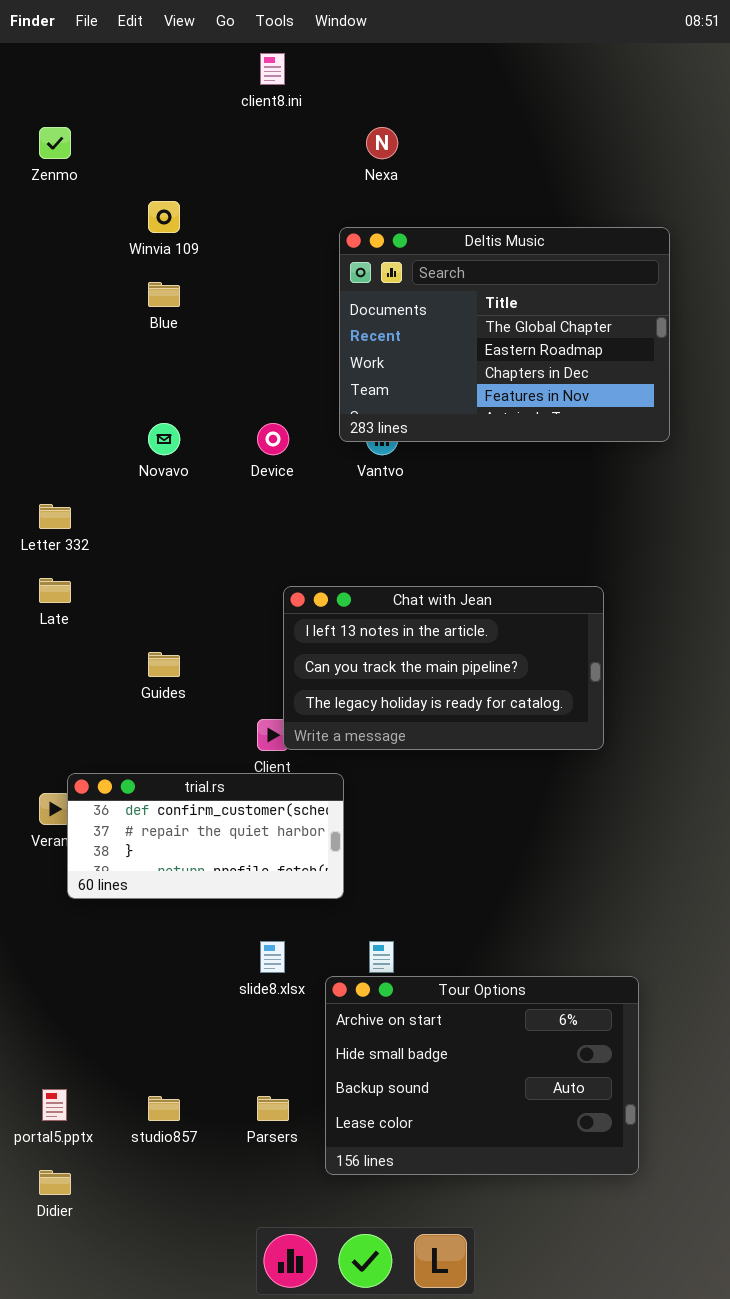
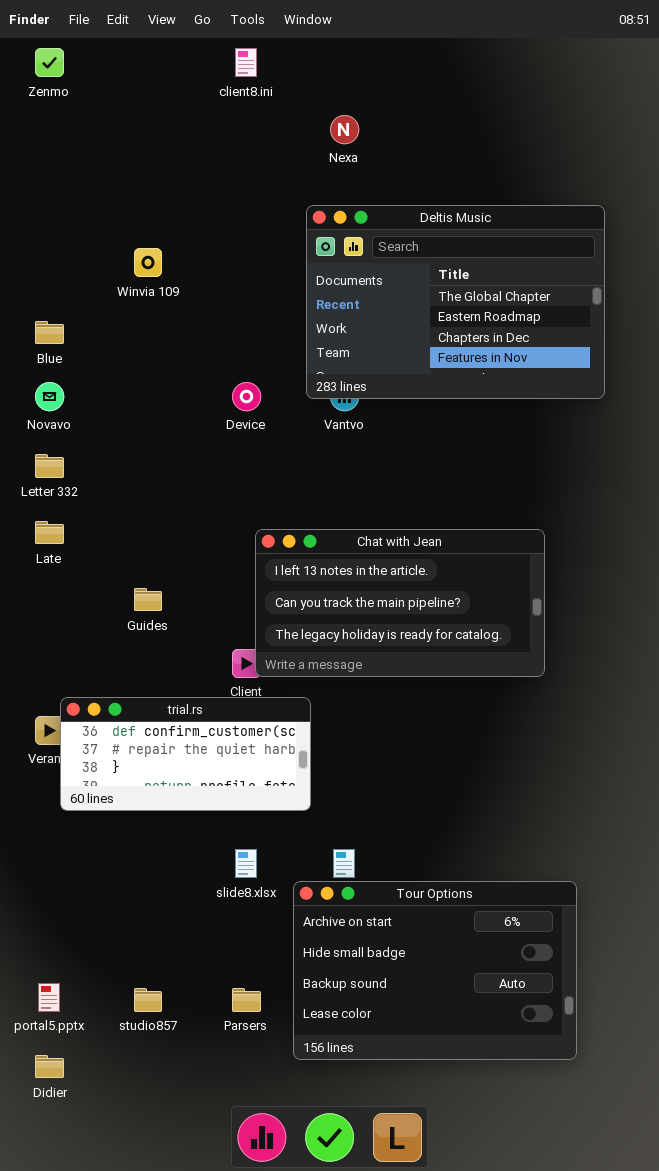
Zenmo: [39,127,71,159] -> [35,48,64,77], moved
Winvia 109: [148,201,180,233] -> [134,248,162,277], moved
Blue: [148,282,180,307] -> [35,321,64,344], moved
Novavo: [148,423,180,455] -> [35,382,64,411], moved

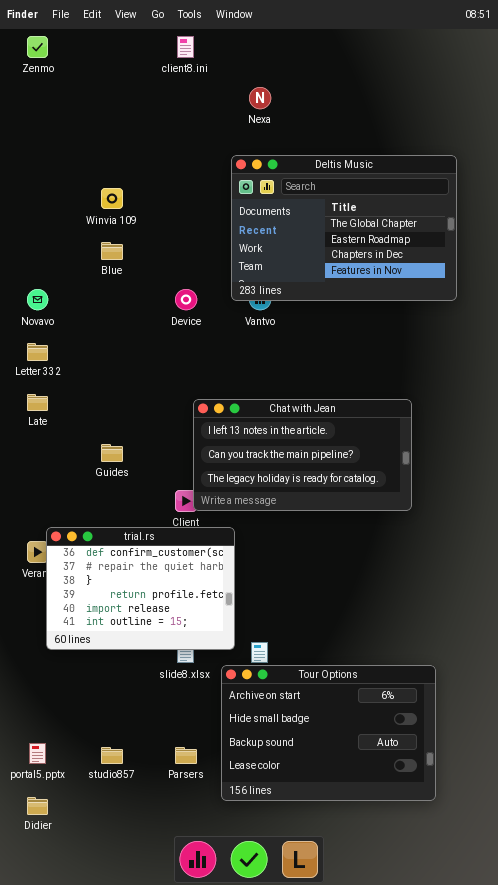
Blue: [35,321,64,344] -> [101,242,123,260], moved
trial.rs: [60,697,311,811] -> [46,527,235,650], resized

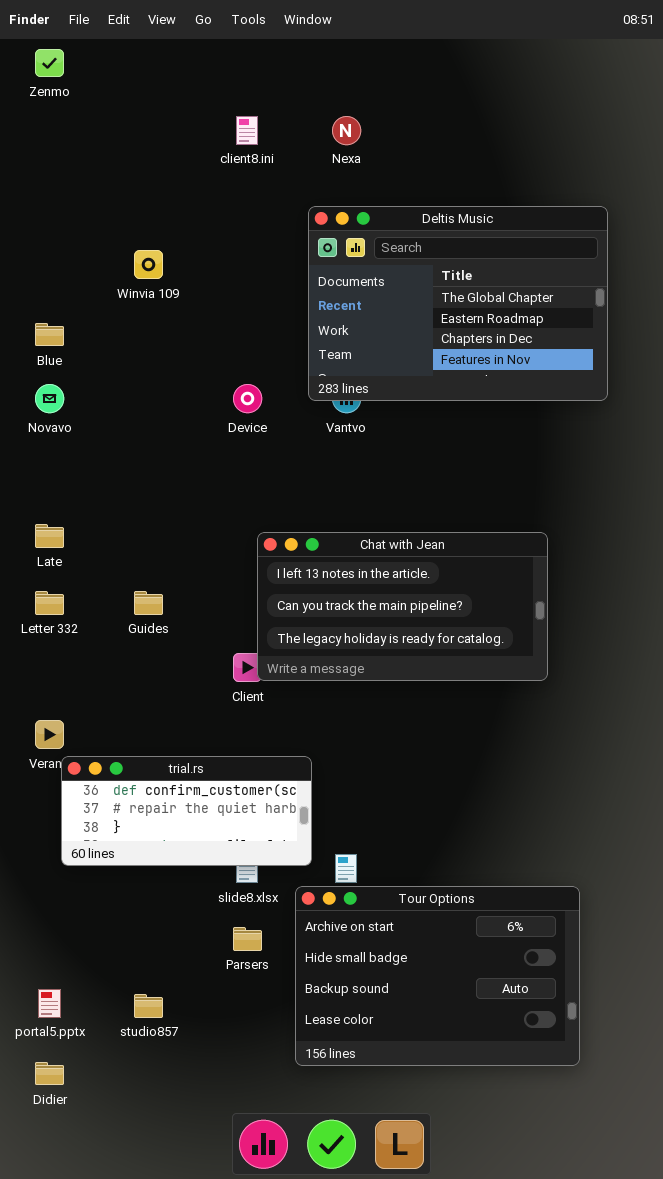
client8.ini: [177,36,194,58] -> [236,116,258,145], moved
Blue: [101,242,123,260] -> [35,323,64,346], moved
Letter 332: [27,343,48,361] -> [35,591,64,615], moved
trial.rs: [46,527,235,650] -> [61,756,312,866], resized
Parsers: [175,747,197,764] -> [233,927,262,951], moved

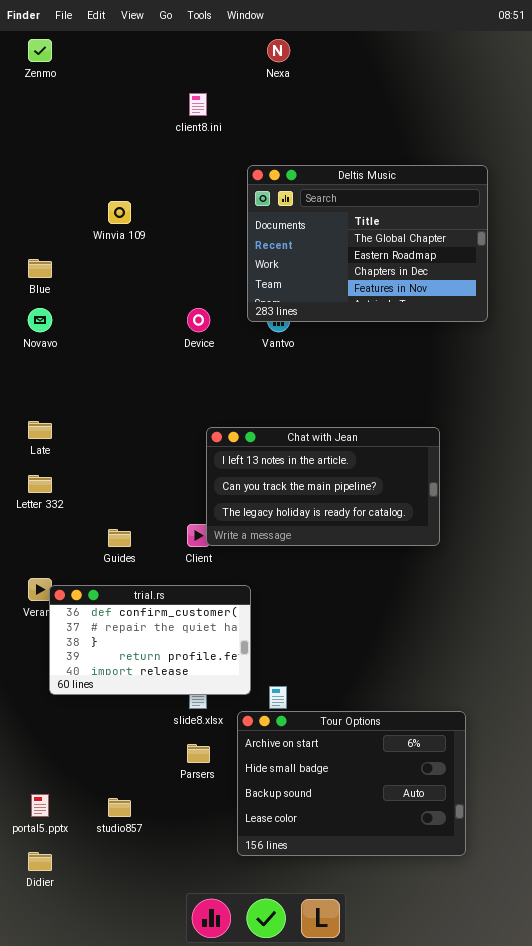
Nexa: [332,116,361,145] -> [267,39,290,62], moved
Guides: [134,591,163,615] -> [108,529,131,547], moved
trial.rs: [61,756,312,866] -> [49,585,251,695], resized

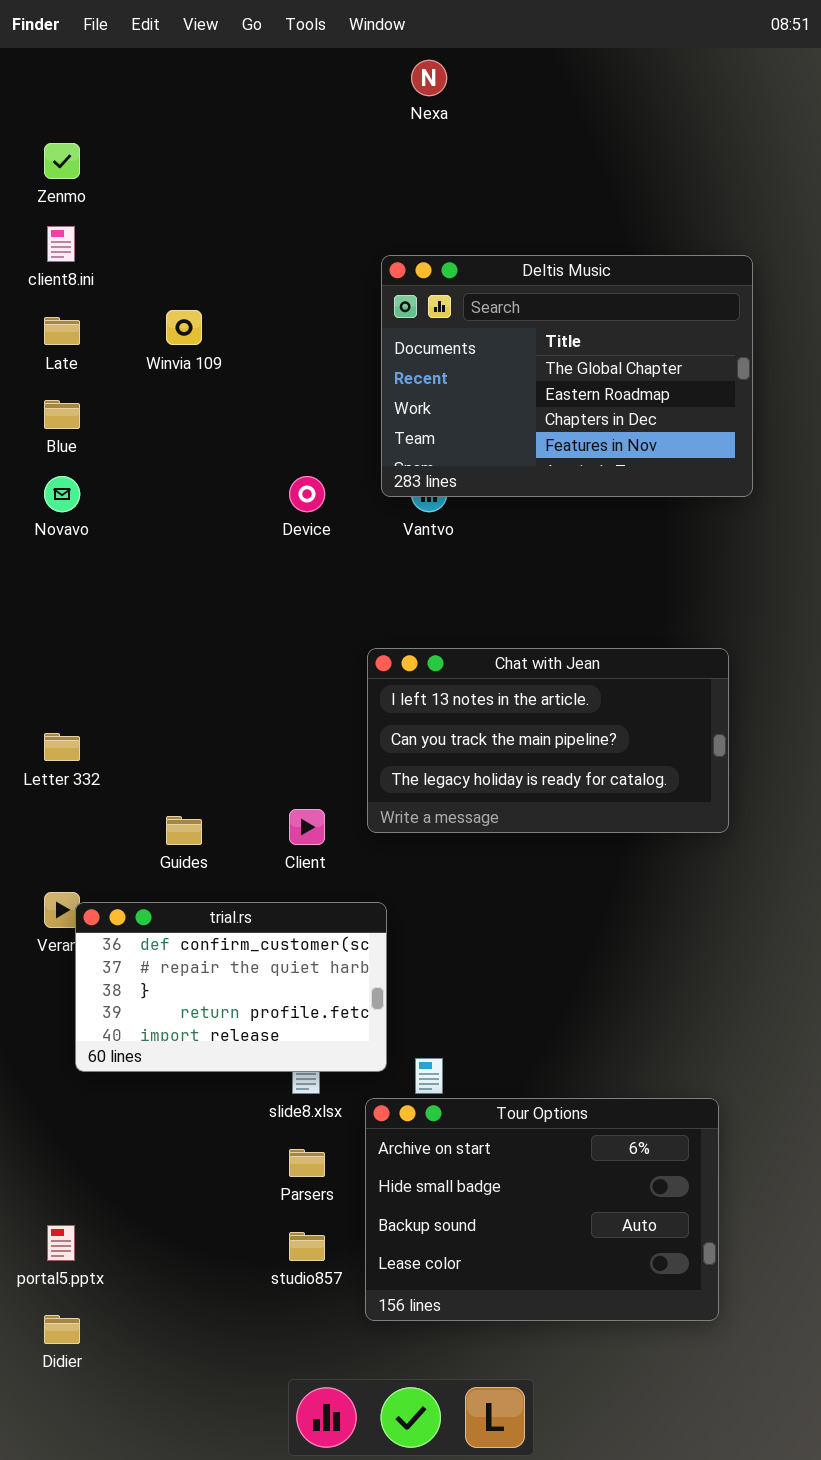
Zenmo: [28,39,52,62] -> [44,143,80,179], moved
client8.ini: [189,93,207,116] -> [47,226,75,262], moved
Late: [28,421,52,439] -> [44,317,80,345], moved
Chat with Jean: [206,427,440,546] -> [367,648,729,833], moved
studio857: [108,798,131,817] -> [289,1232,325,1261], moved

